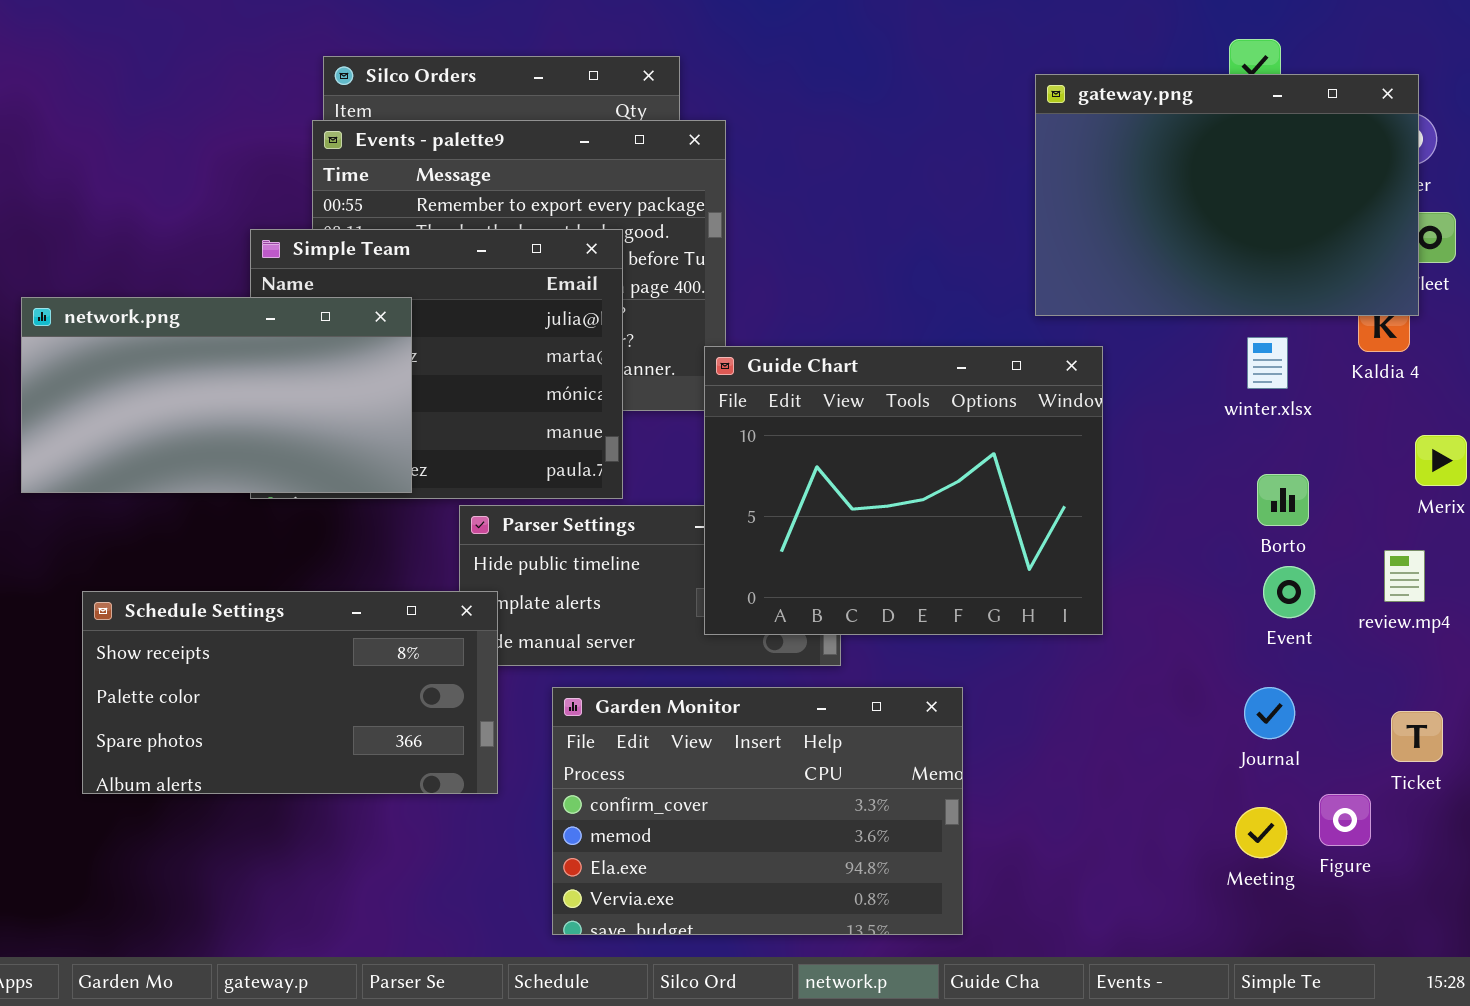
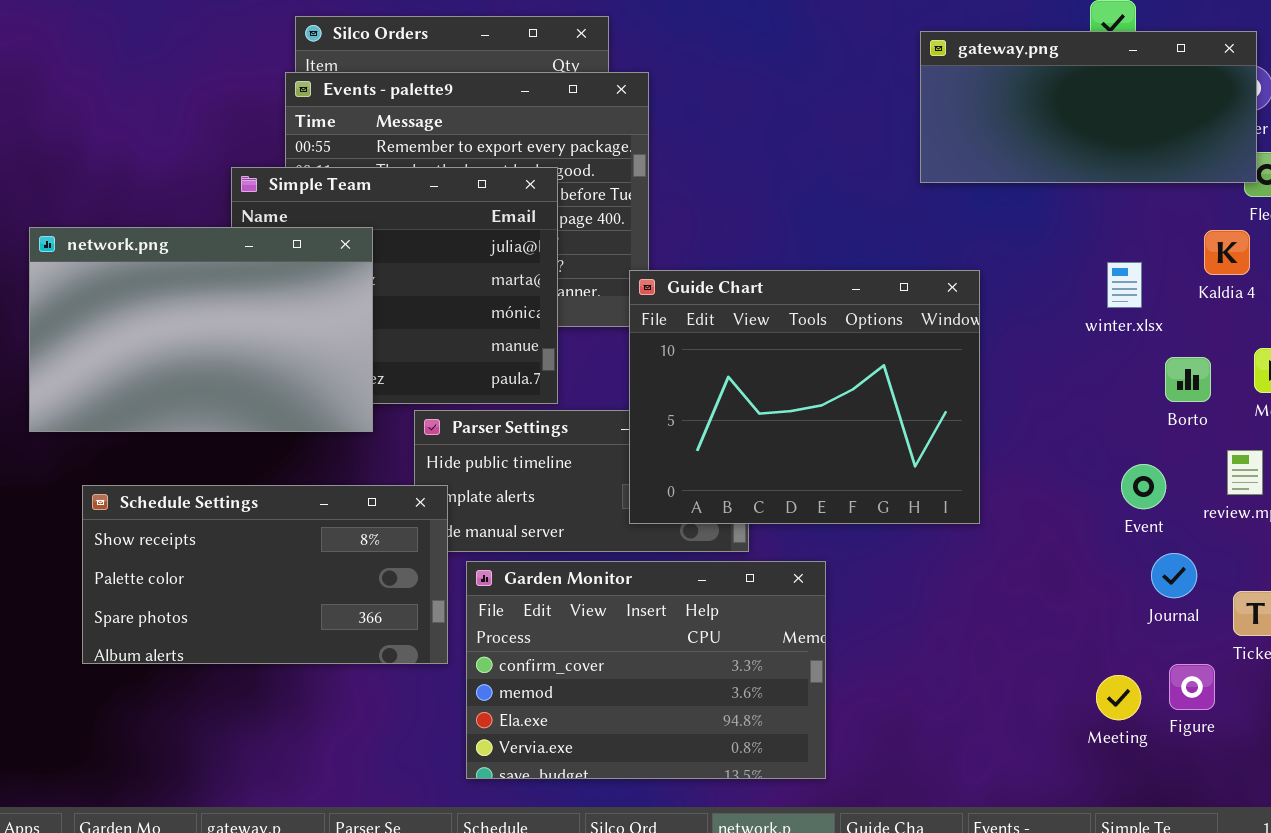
gateway.png: [1035,74,1419,316] -> [920,31,1257,183], resized
network.png: [21,297,412,493] -> [29,227,373,432], resized
Borto: [1257,474,1309,526] -> [1165,357,1211,402], moved
Garden Monitor: [552,687,963,935] -> [466,561,826,779], moved
Journal: [1244,687,1295,739] -> [1151,553,1197,598], moved

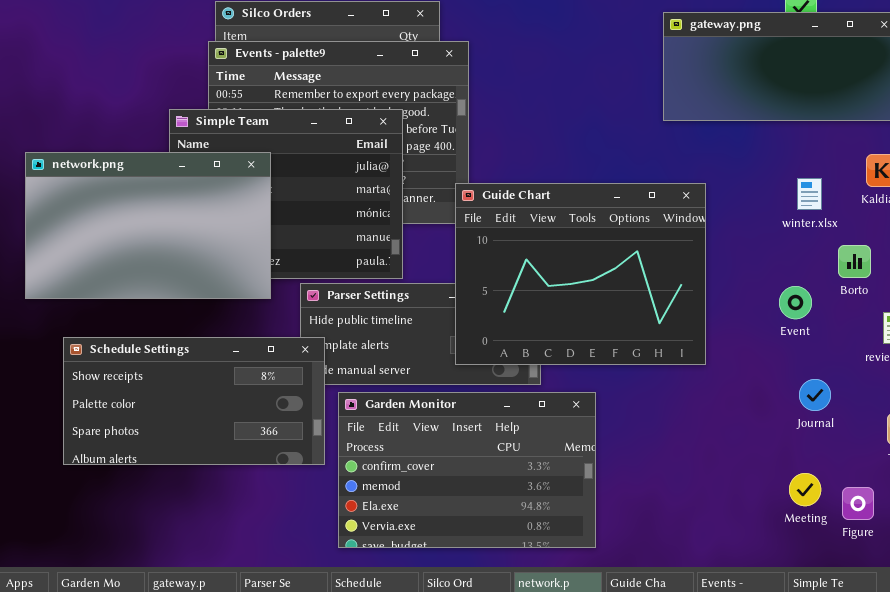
Event: [1121,464,1166,509] -> [779,286,812,319], moved
Journal: [1151,553,1197,598] -> [799,379,831,411], moved
Figure: [1169,664,1215,710] -> [842,487,874,520], moved

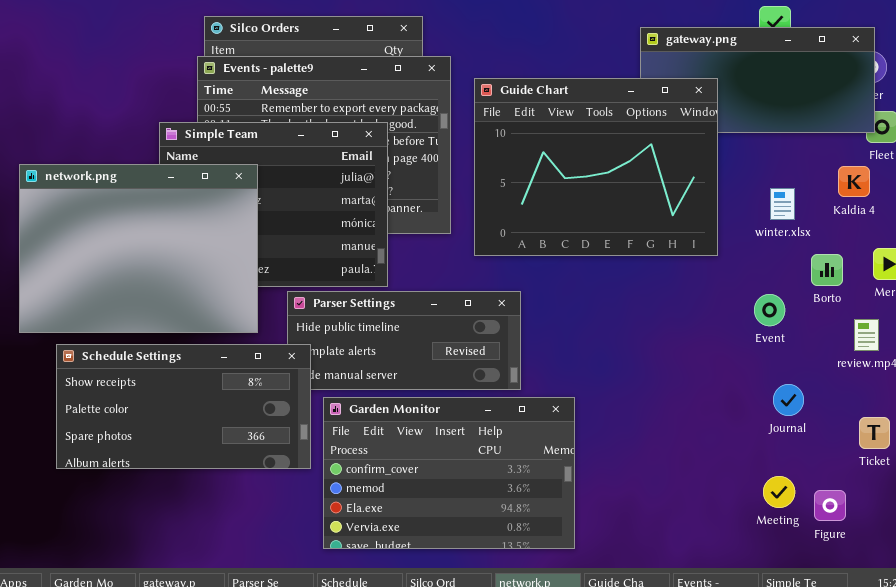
network.png: [25,152,271,299] -> [19,164,258,333], resized
Guide Chart: [455,183,706,365] -> [474,78,718,256], moved

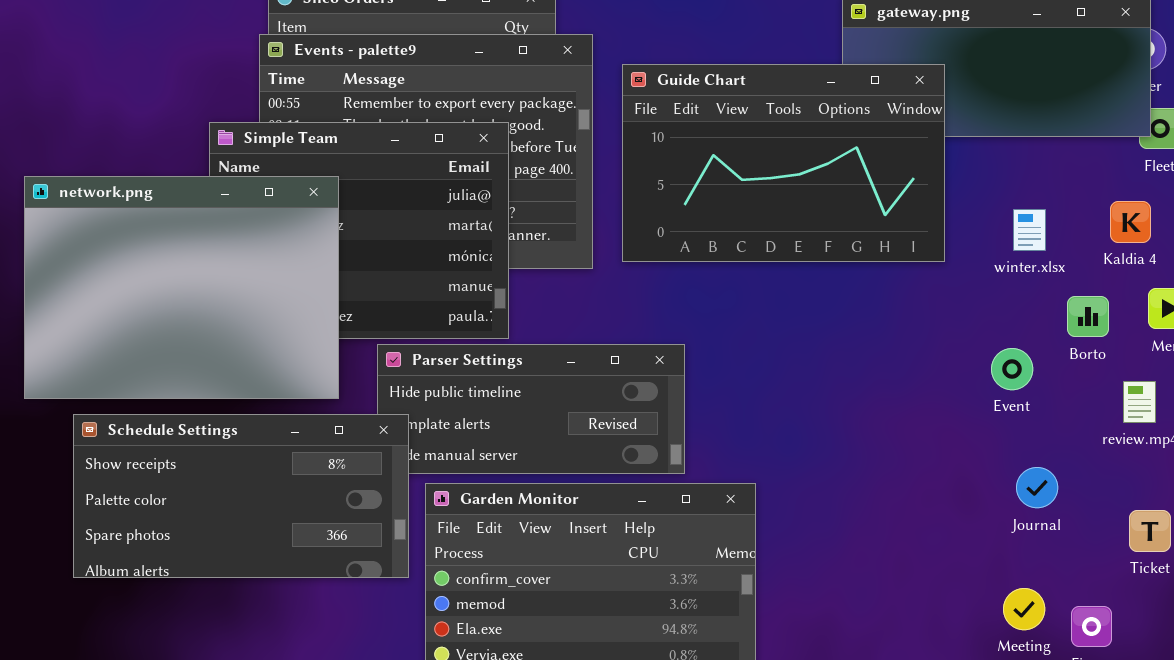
Guide Chart: [474,78,718,256] -> [622,64,945,262], resized
Kaldia 4: [838,166,870,197] -> [1110,201,1151,243], moved

